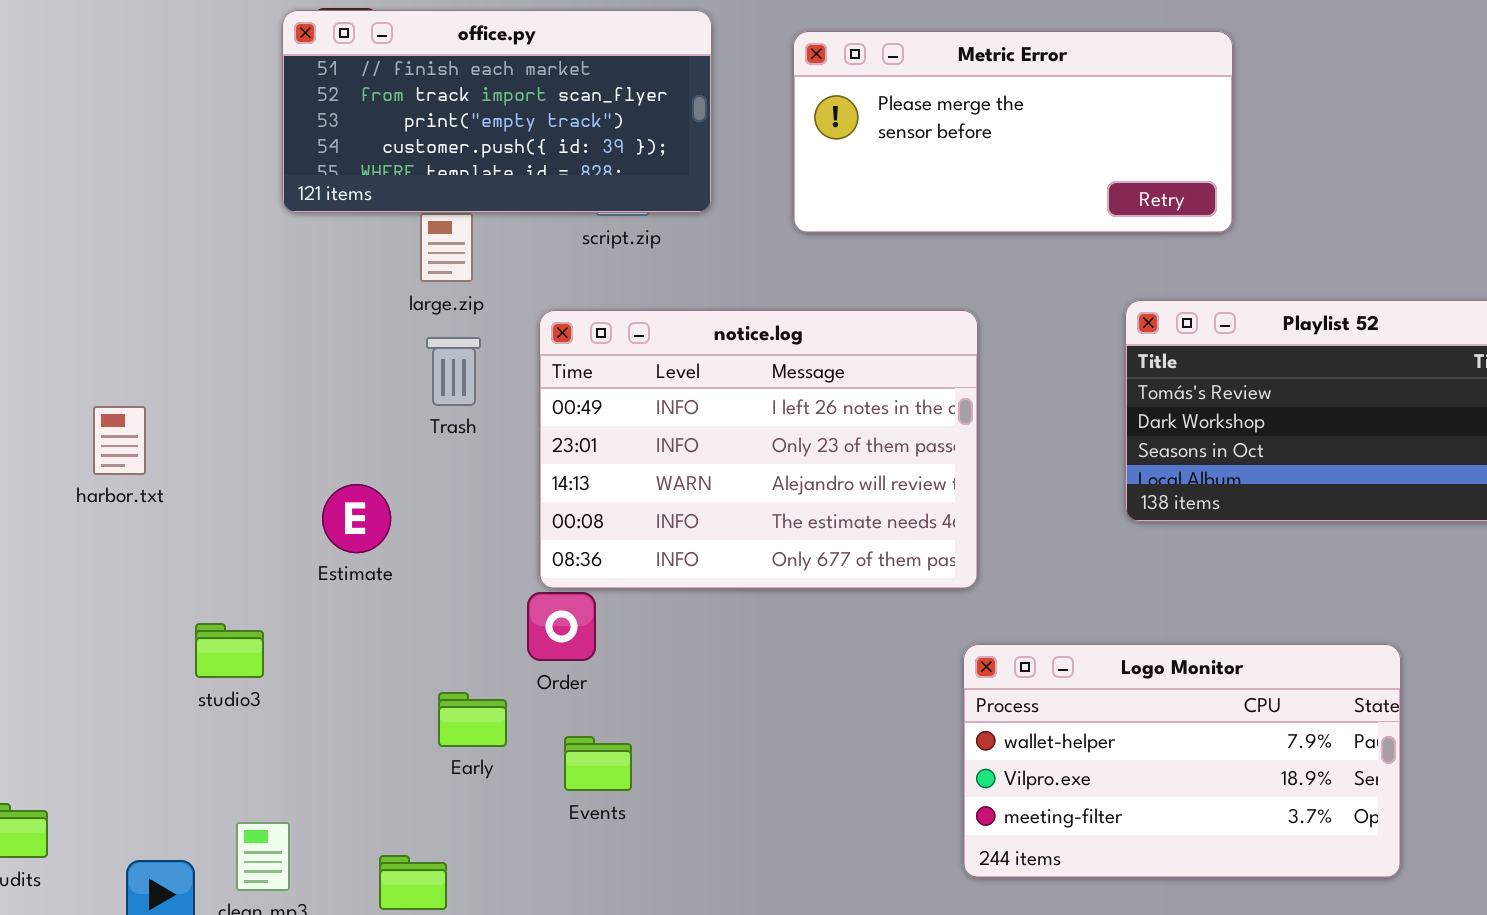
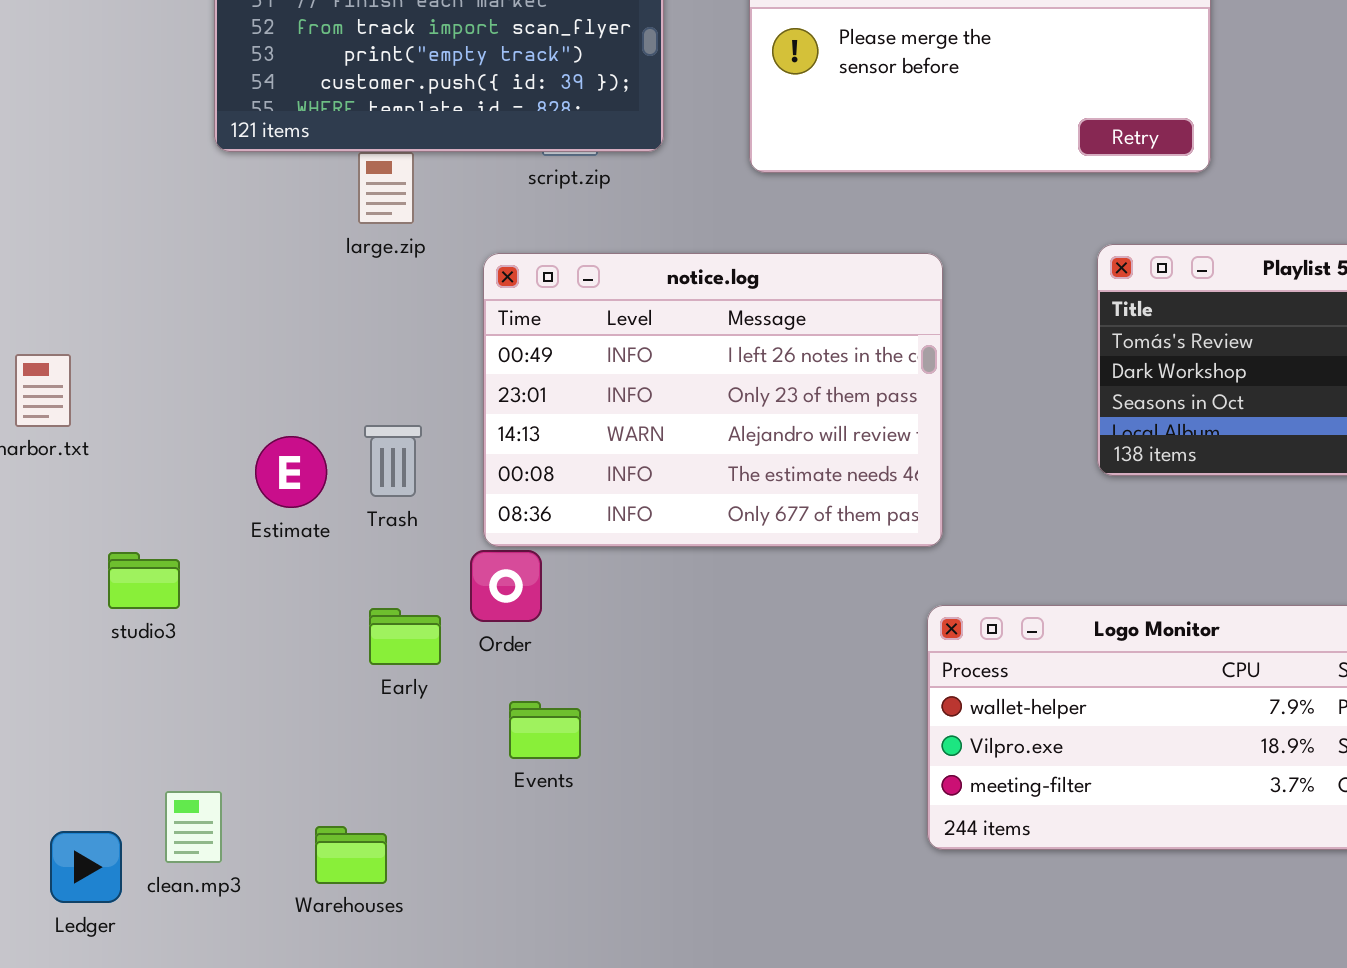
Trash: [426,337,481,406] -> [364,425,422,497], moved
studio3: [195,623,264,678] -> [108,552,180,609], moved
Early: [438,692,507,747] -> [369,608,441,665], moved

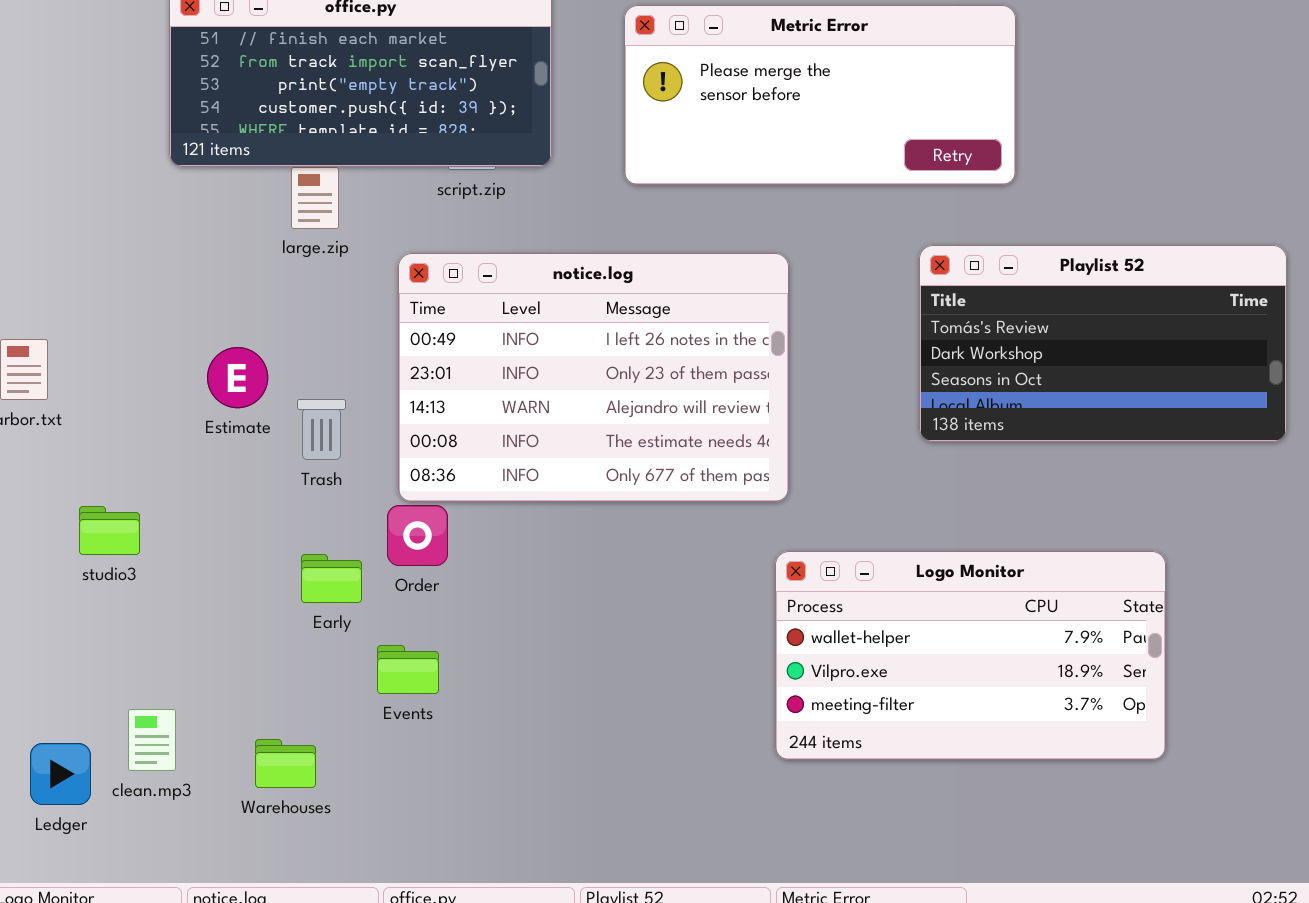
Estimate: [255,436,327,508] -> [207,347,268,408], moved
Events: [509,701,581,759] -> [377,645,439,694], moved

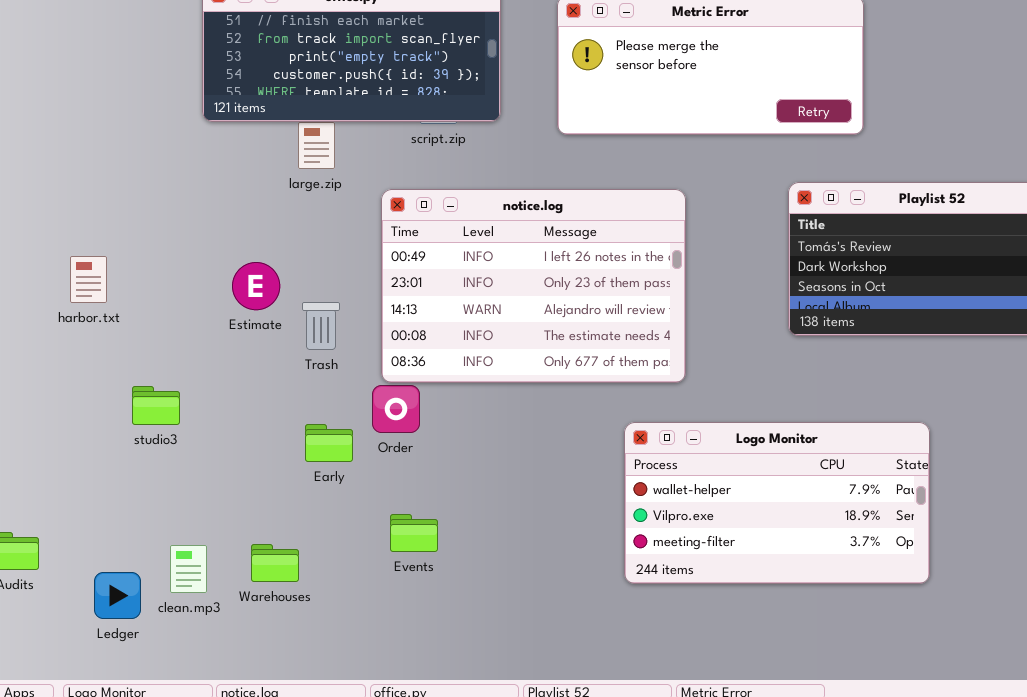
Logo Monitor: [775,551,1166,760] -> [624,422,930,584], moved
Events: [377,645,439,694] -> [390,514,438,552], moved
Warehouses: [255,739,316,788] -> [251,544,299,582], moved

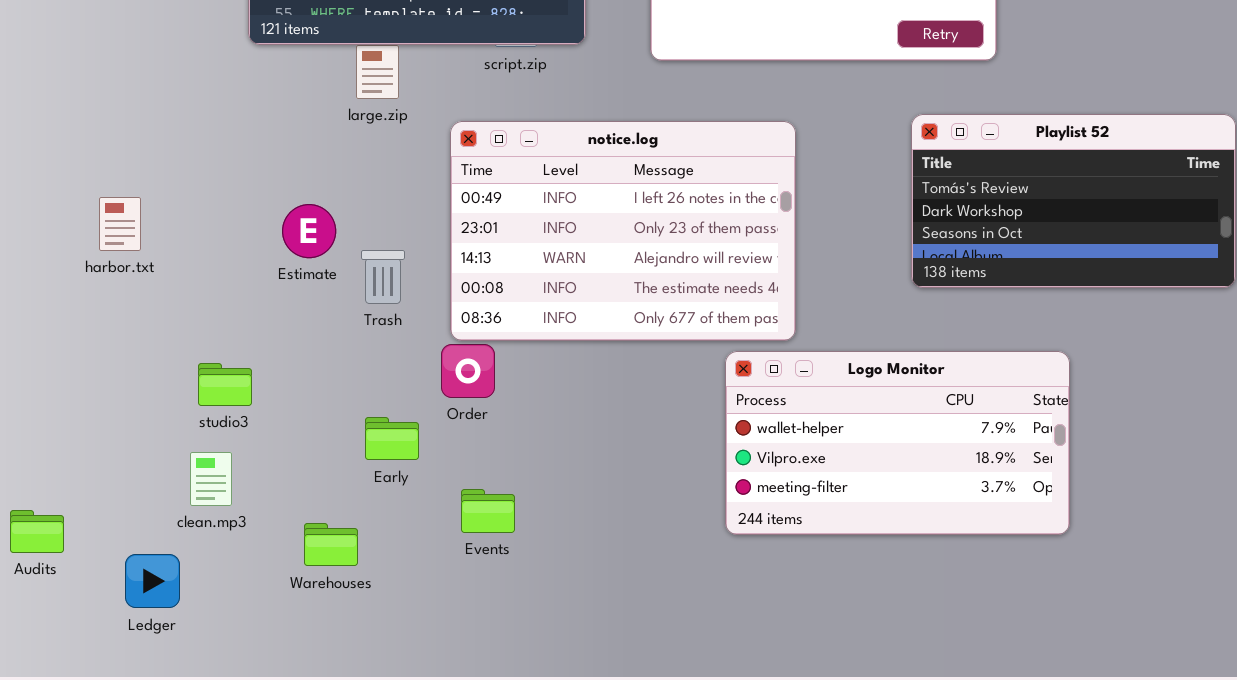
studio3: [132,386,180,425] -> [198,363,252,406], moved
Logo Monitor: [624,422,930,584] -> [725,351,1070,535], moved
Early: [305,424,353,462] -> [365,417,419,460], moved
clean.mp3: [170,545,207,593] -> [190,452,232,506], moved

